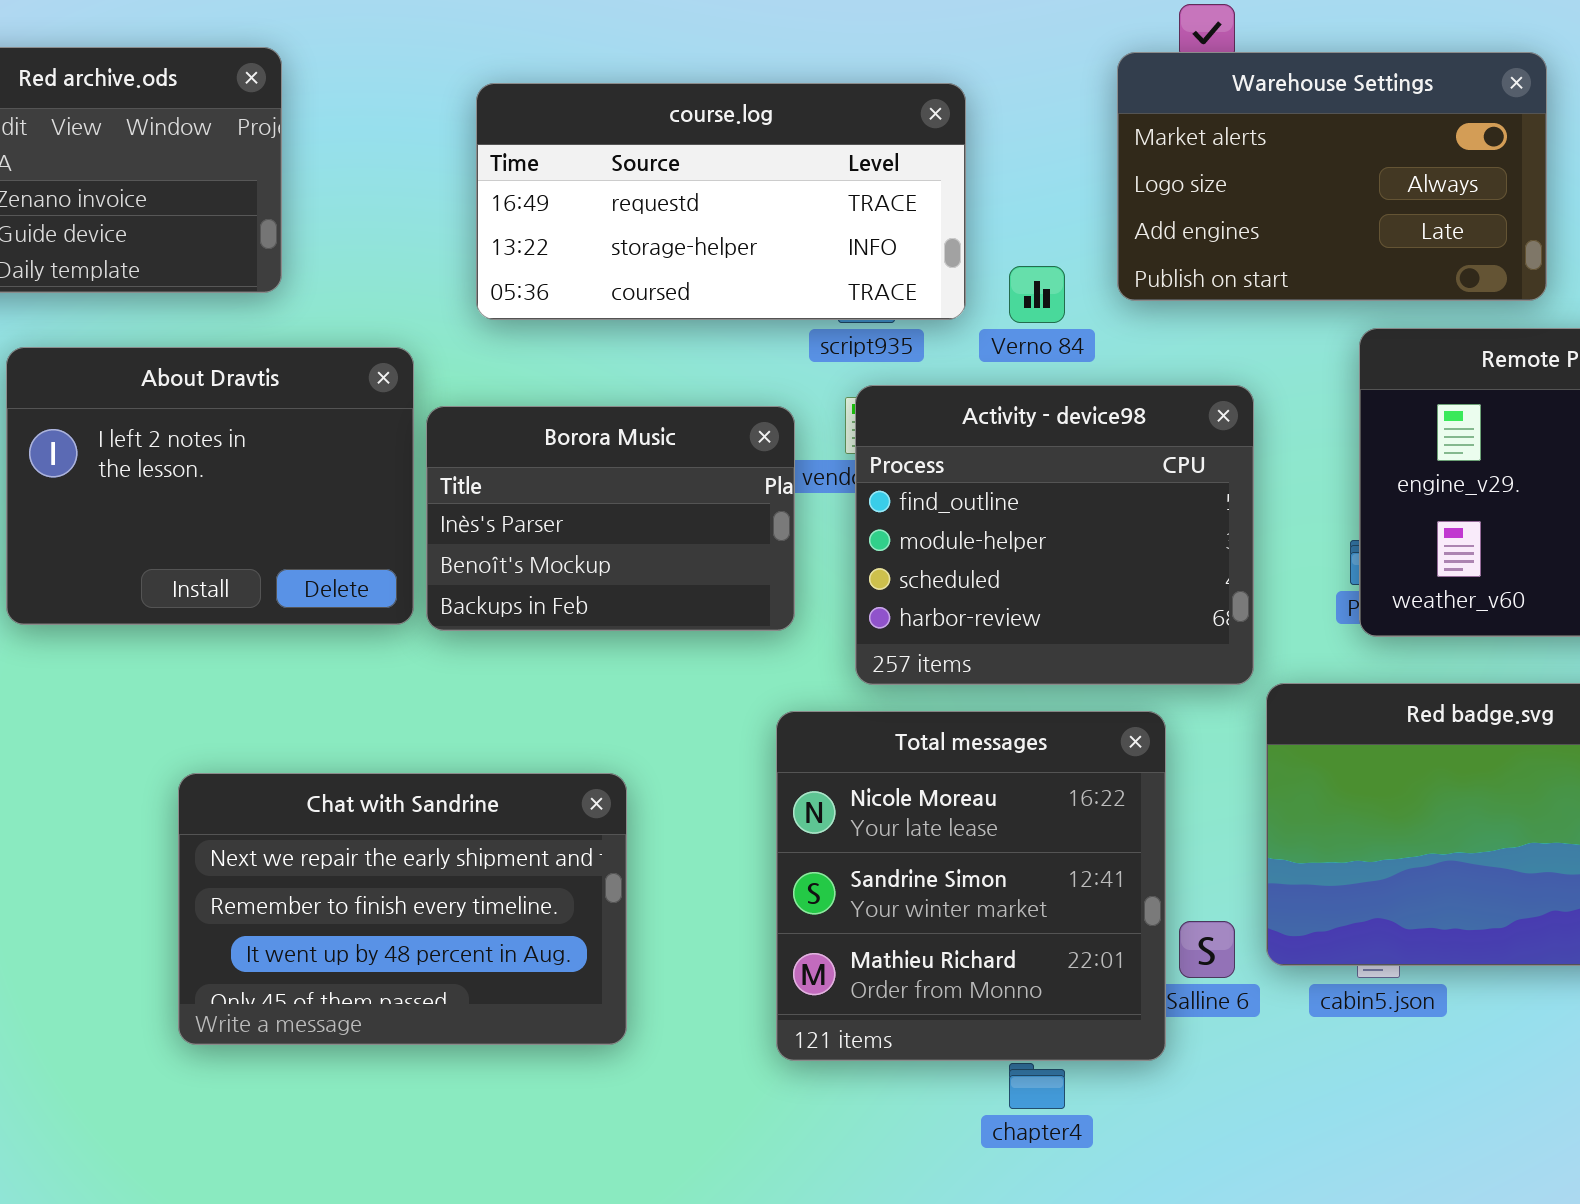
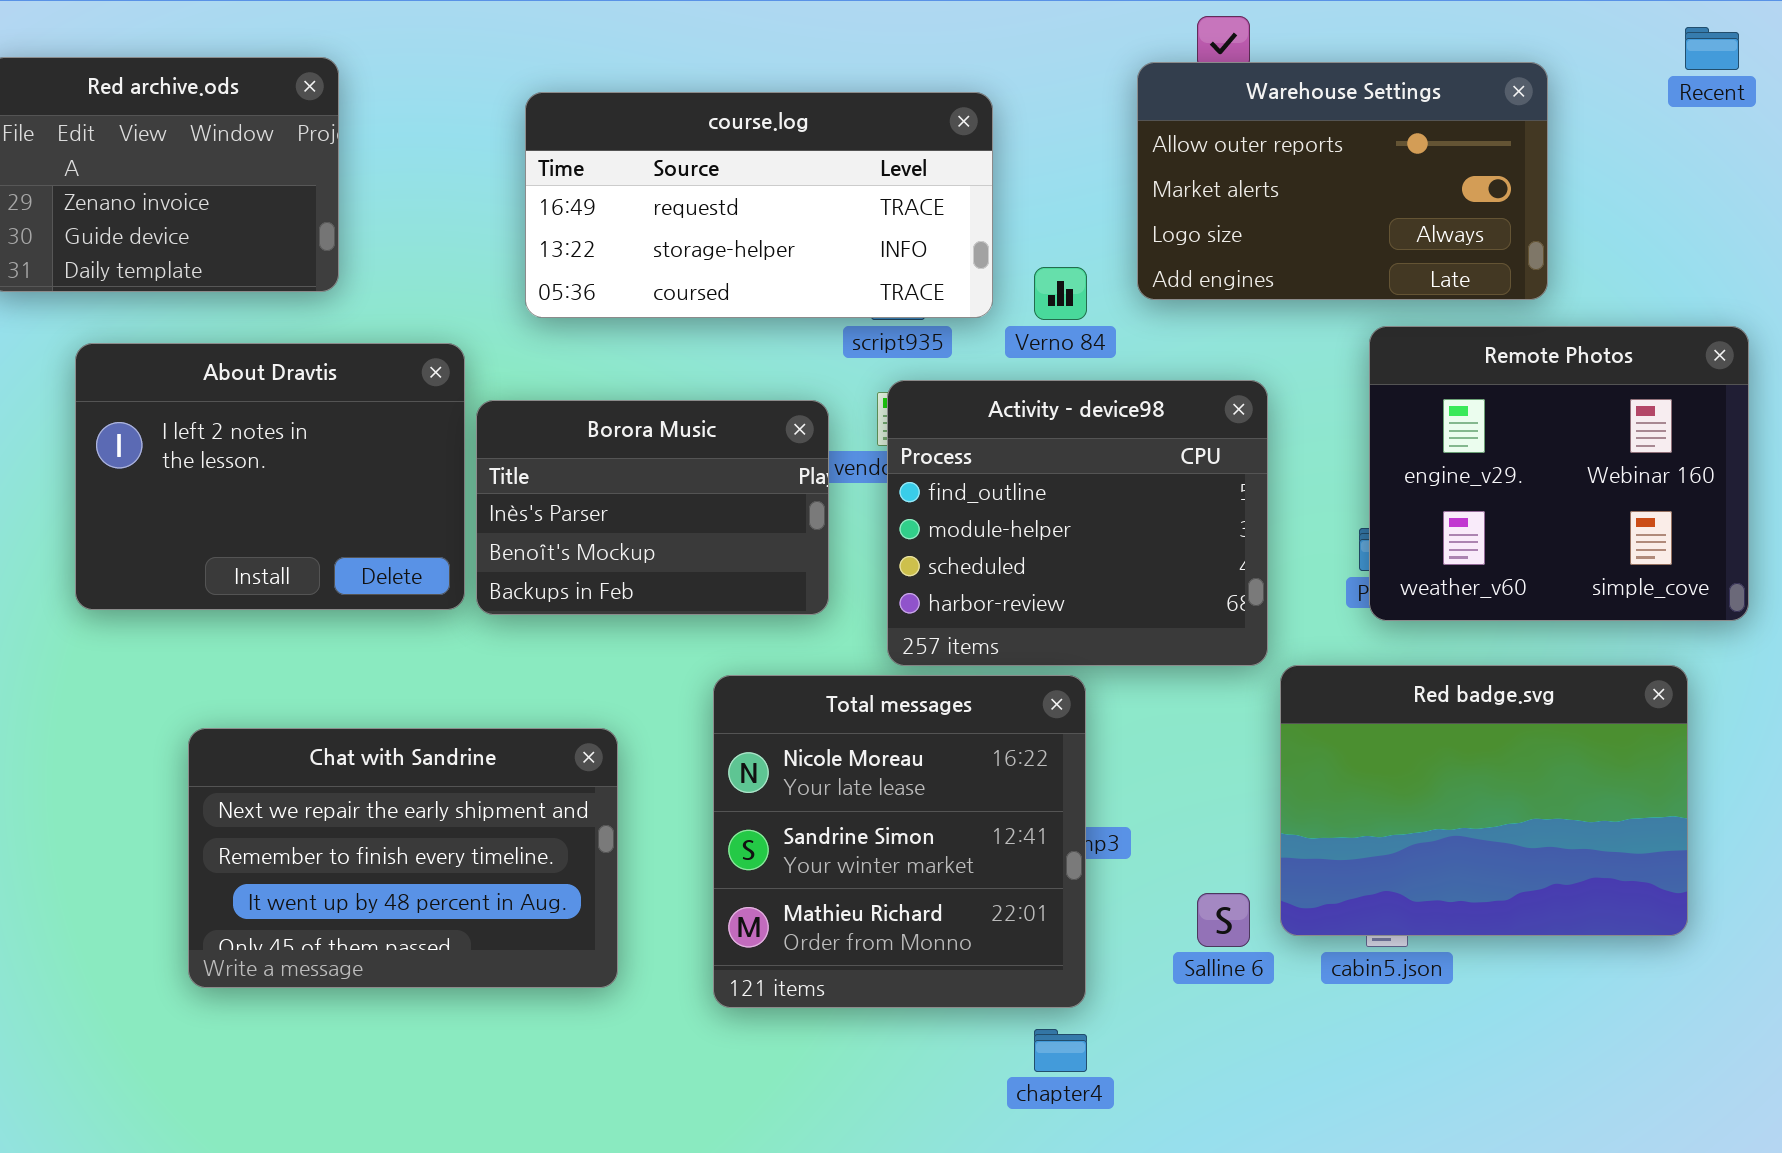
Warehouse Settings: [1117,52,1547,301] -> [1137,62,1548,300], scrolled up 1 row
Total messages: [776,711,1166,1061] -> [713,675,1086,1008], moved
Chat with Sandrine: [178,773,627,1045] -> [188,728,618,988], moved

